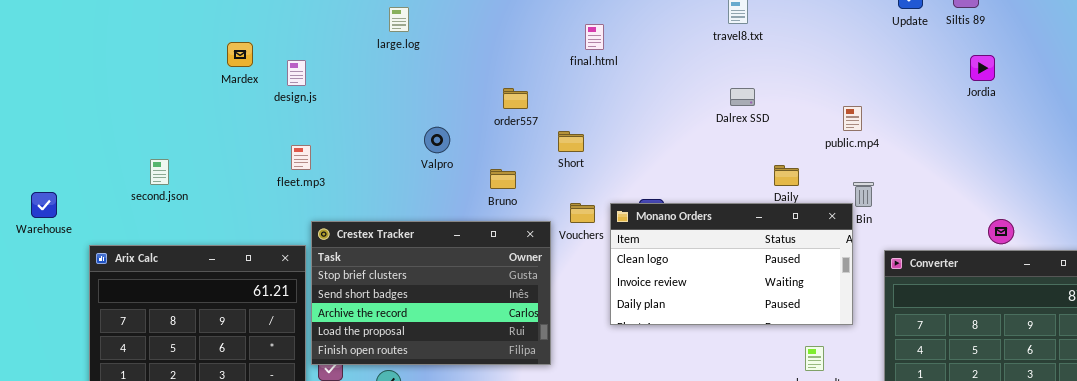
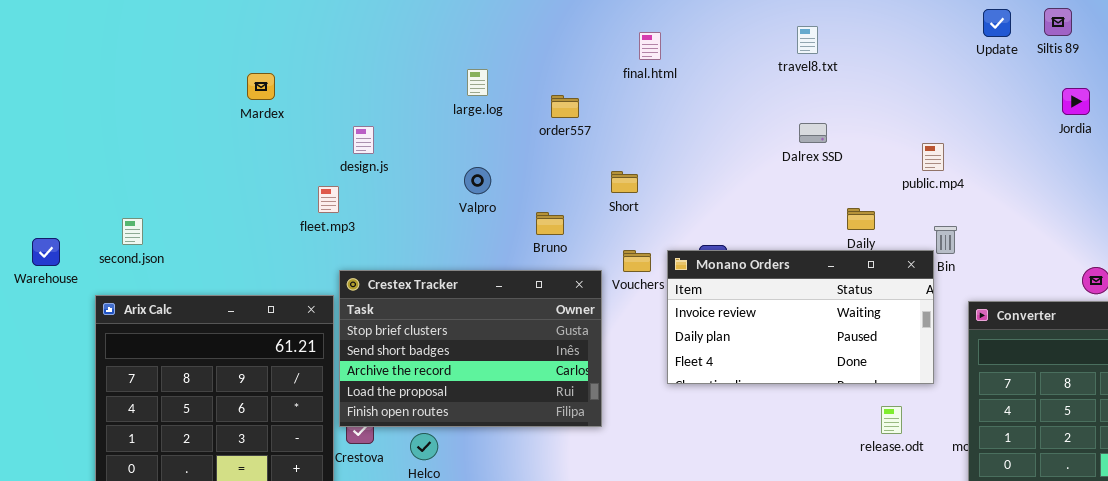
large.log: [389,7,409,32] -> [467,69,488,96], moved
final.html: [585,24,604,50] -> [639,32,661,60], moved
design.js: [287,60,306,86] -> [353,126,374,154], moved
order557: [503,88,528,109] -> [551,95,579,118], moved
second.json: [150,159,169,185] -> [122,218,143,245], moved
Monano Orders: [610,203,853,325] -> [667,250,934,384], scrolled down 1 row

